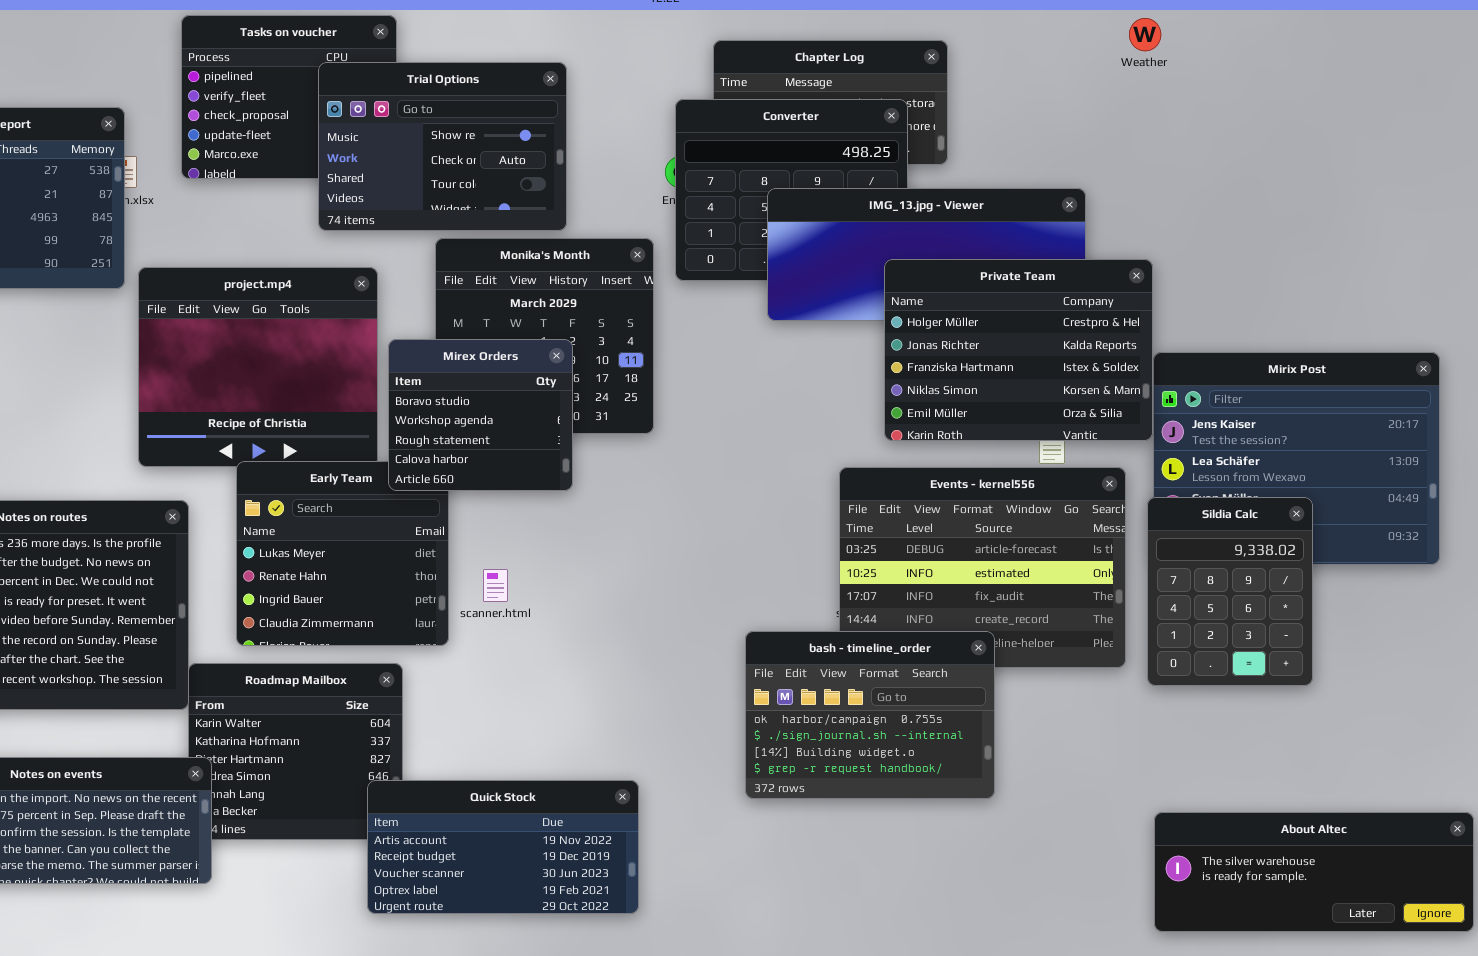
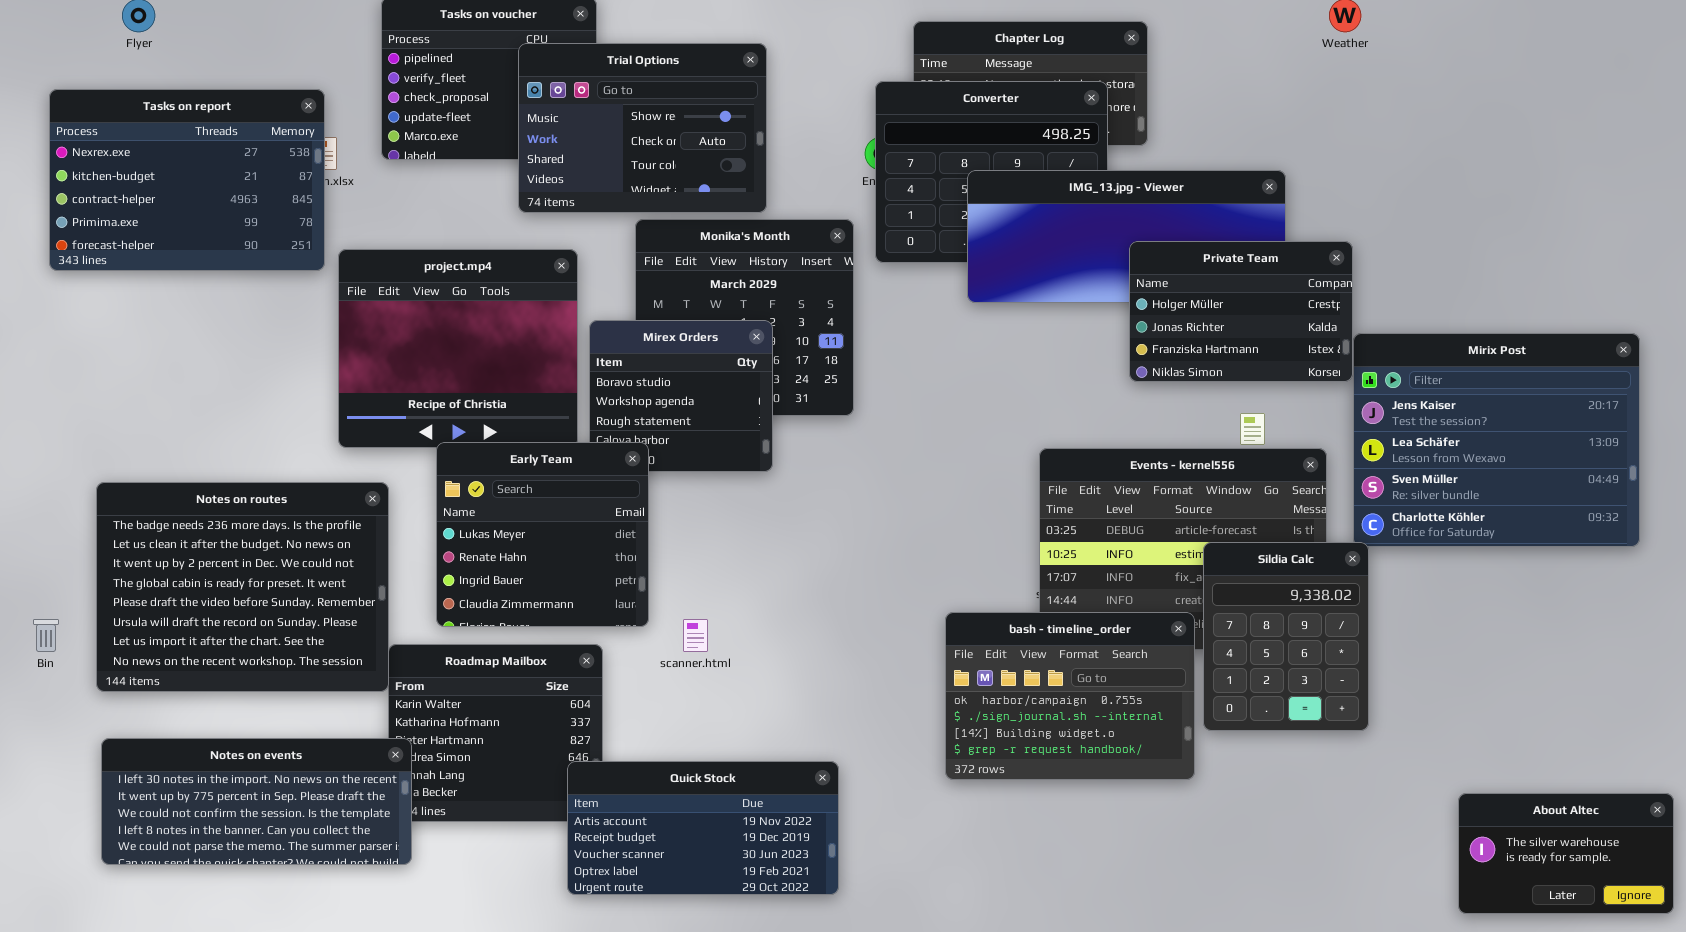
Private Team: [884,259,1153,441] -> [1129,241,1353,382], resized
Early Team: [236,461,449,646] -> [436,442,649,627], raised
Sildia Calc: [1147,497,1313,686] -> [1203,542,1369,731], moved
scanner.html: [483,569,508,602] -> [683,619,708,652], moved
About Altec: [1154,812,1474,932] -> [1458,793,1674,914], resized

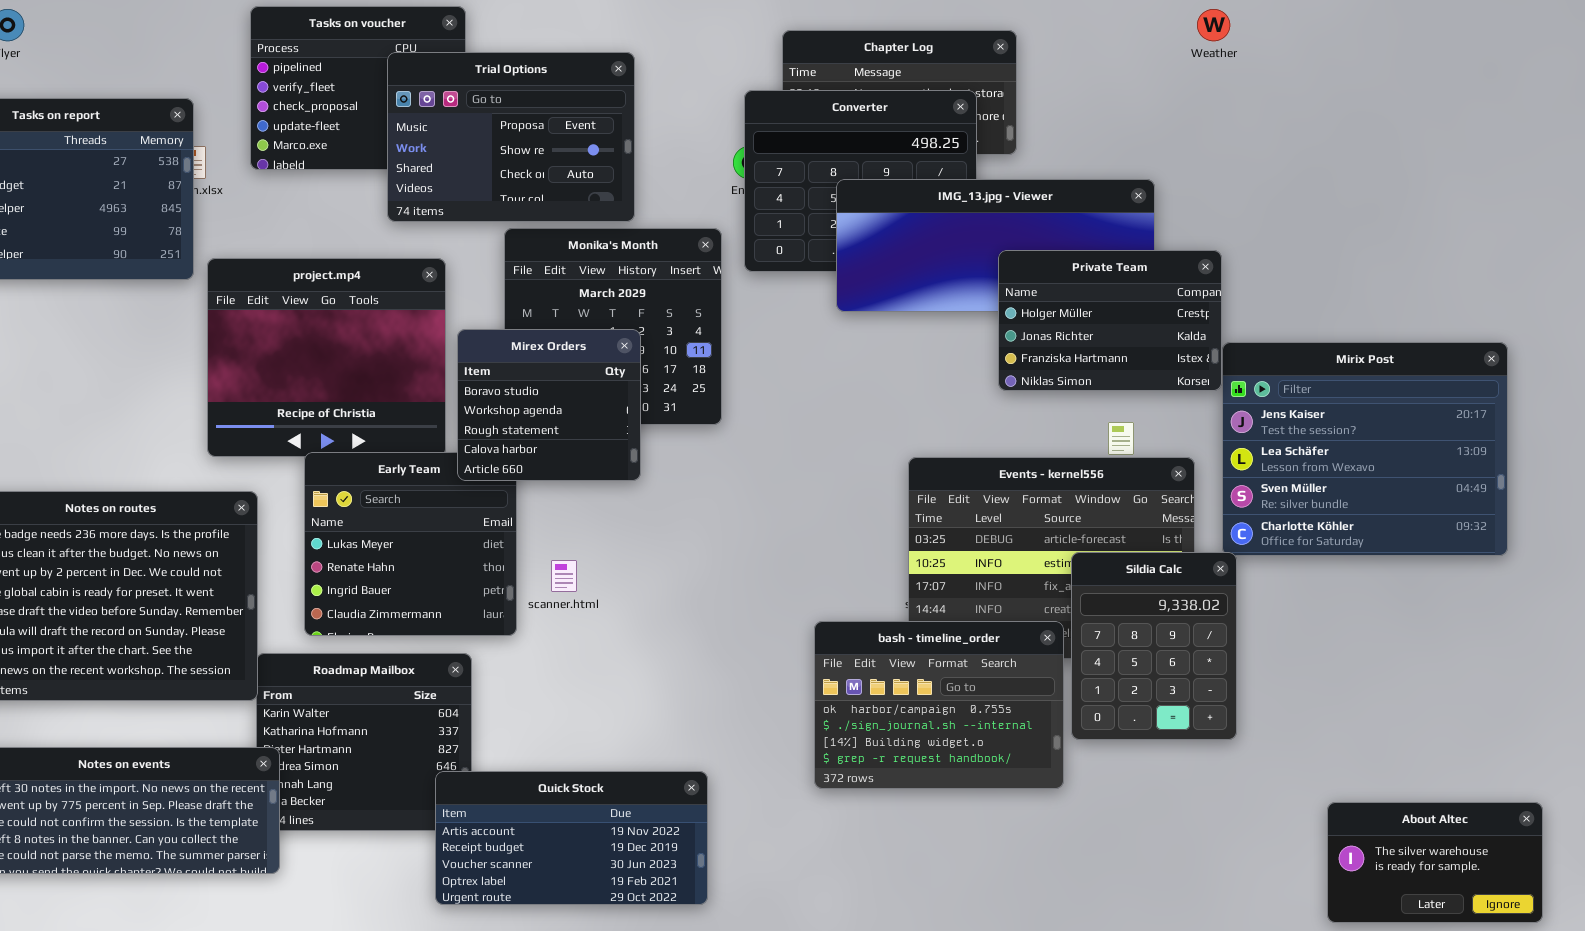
Trial Options: [518,43,767,213] -> [387,52,635,222], scrolled up 1 row
Mirex Orders: [589,320,773,472] -> [457,329,641,481], raised
scanner.html: [683,619,708,652] -> [551,560,577,592], moved

